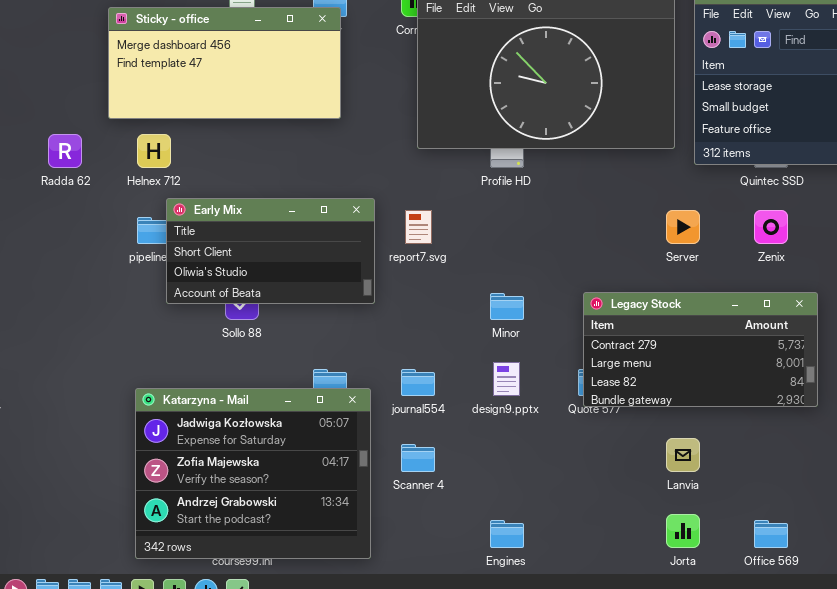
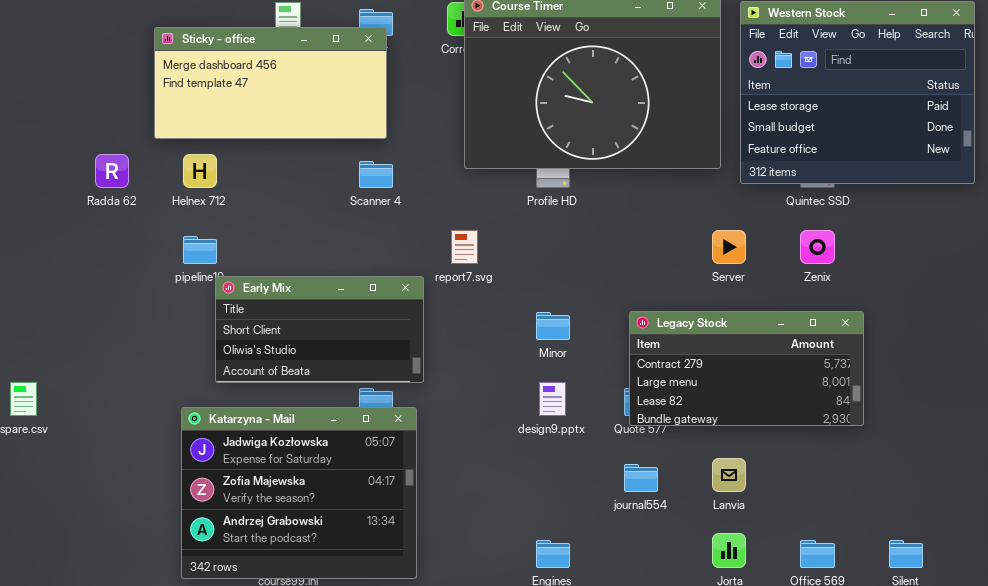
Early Mix: [166,198,375,304] -> [215,276,424,383], moved
journal554: [401,369,435,396] -> [624,464,658,492], moved
Scanner 4: [401,444,435,472] -> [359,161,393,188], moved

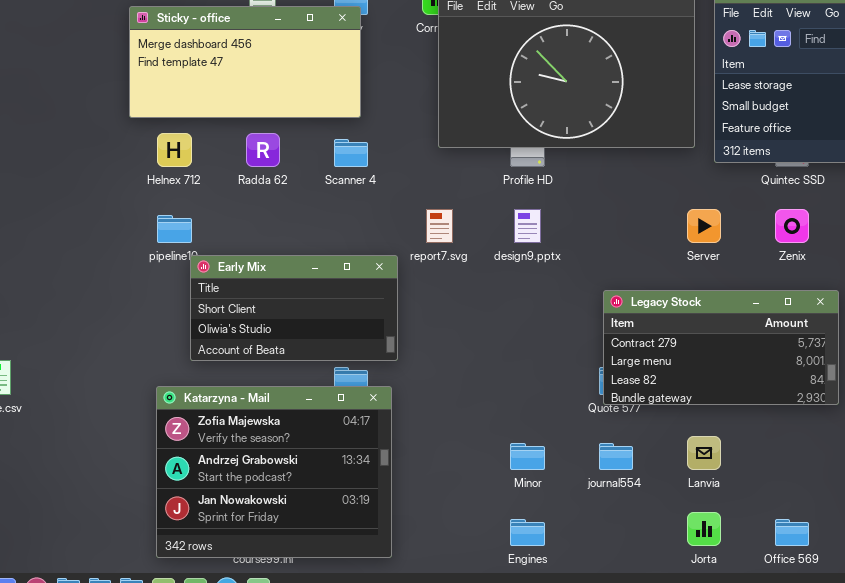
Radda 62: [95,154,129,188] -> [246,133,280,167], moved
Minor: [536,312,570,340] -> [510,443,545,470], moved
design9.pptx: [539,382,566,416] -> [514,209,541,243], moved
Katarzyna - Mail: [181,407,417,579] -> [156,386,392,558], scrolled down 1 row

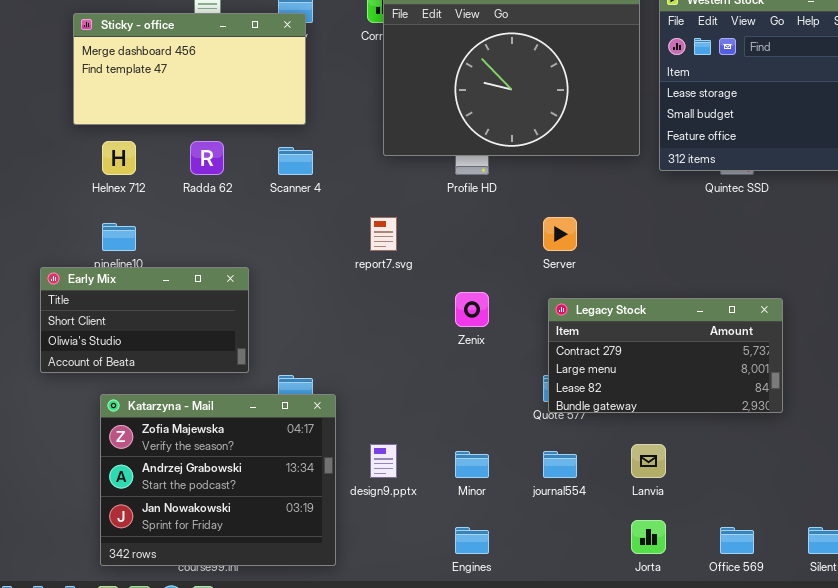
design9.pptx: [514,209,541,243] -> [370,444,397,478], moved
Server: [687,209,721,243] -> [543,217,577,251], moved
Zenix: [775,209,809,243] -> [455,292,489,327], moved
Early Mix: [190,255,398,361] -> [40,267,249,373], moved

